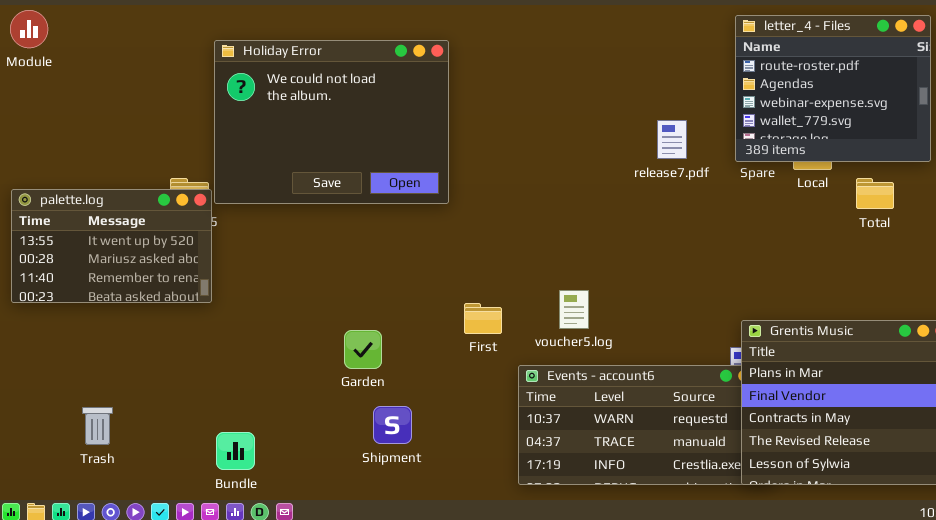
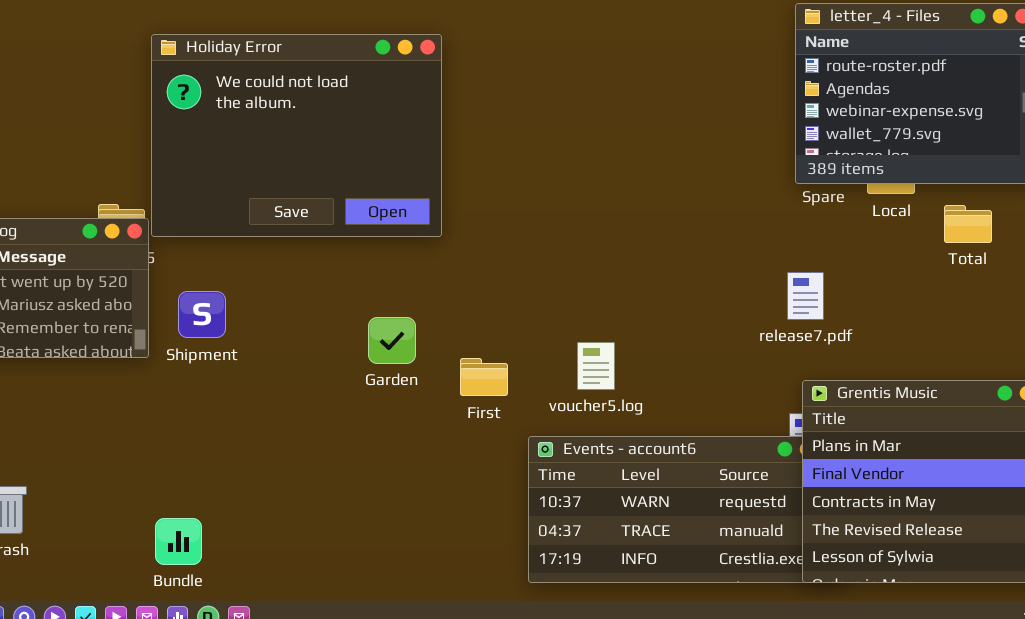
release7.pdf: [657,120,687,159] -> [787,272,824,320], moved
Garden: [344,330,382,369] -> [368,317,416,364], moved
Shipment: [373,406,412,444] -> [178,291,226,338], moved

